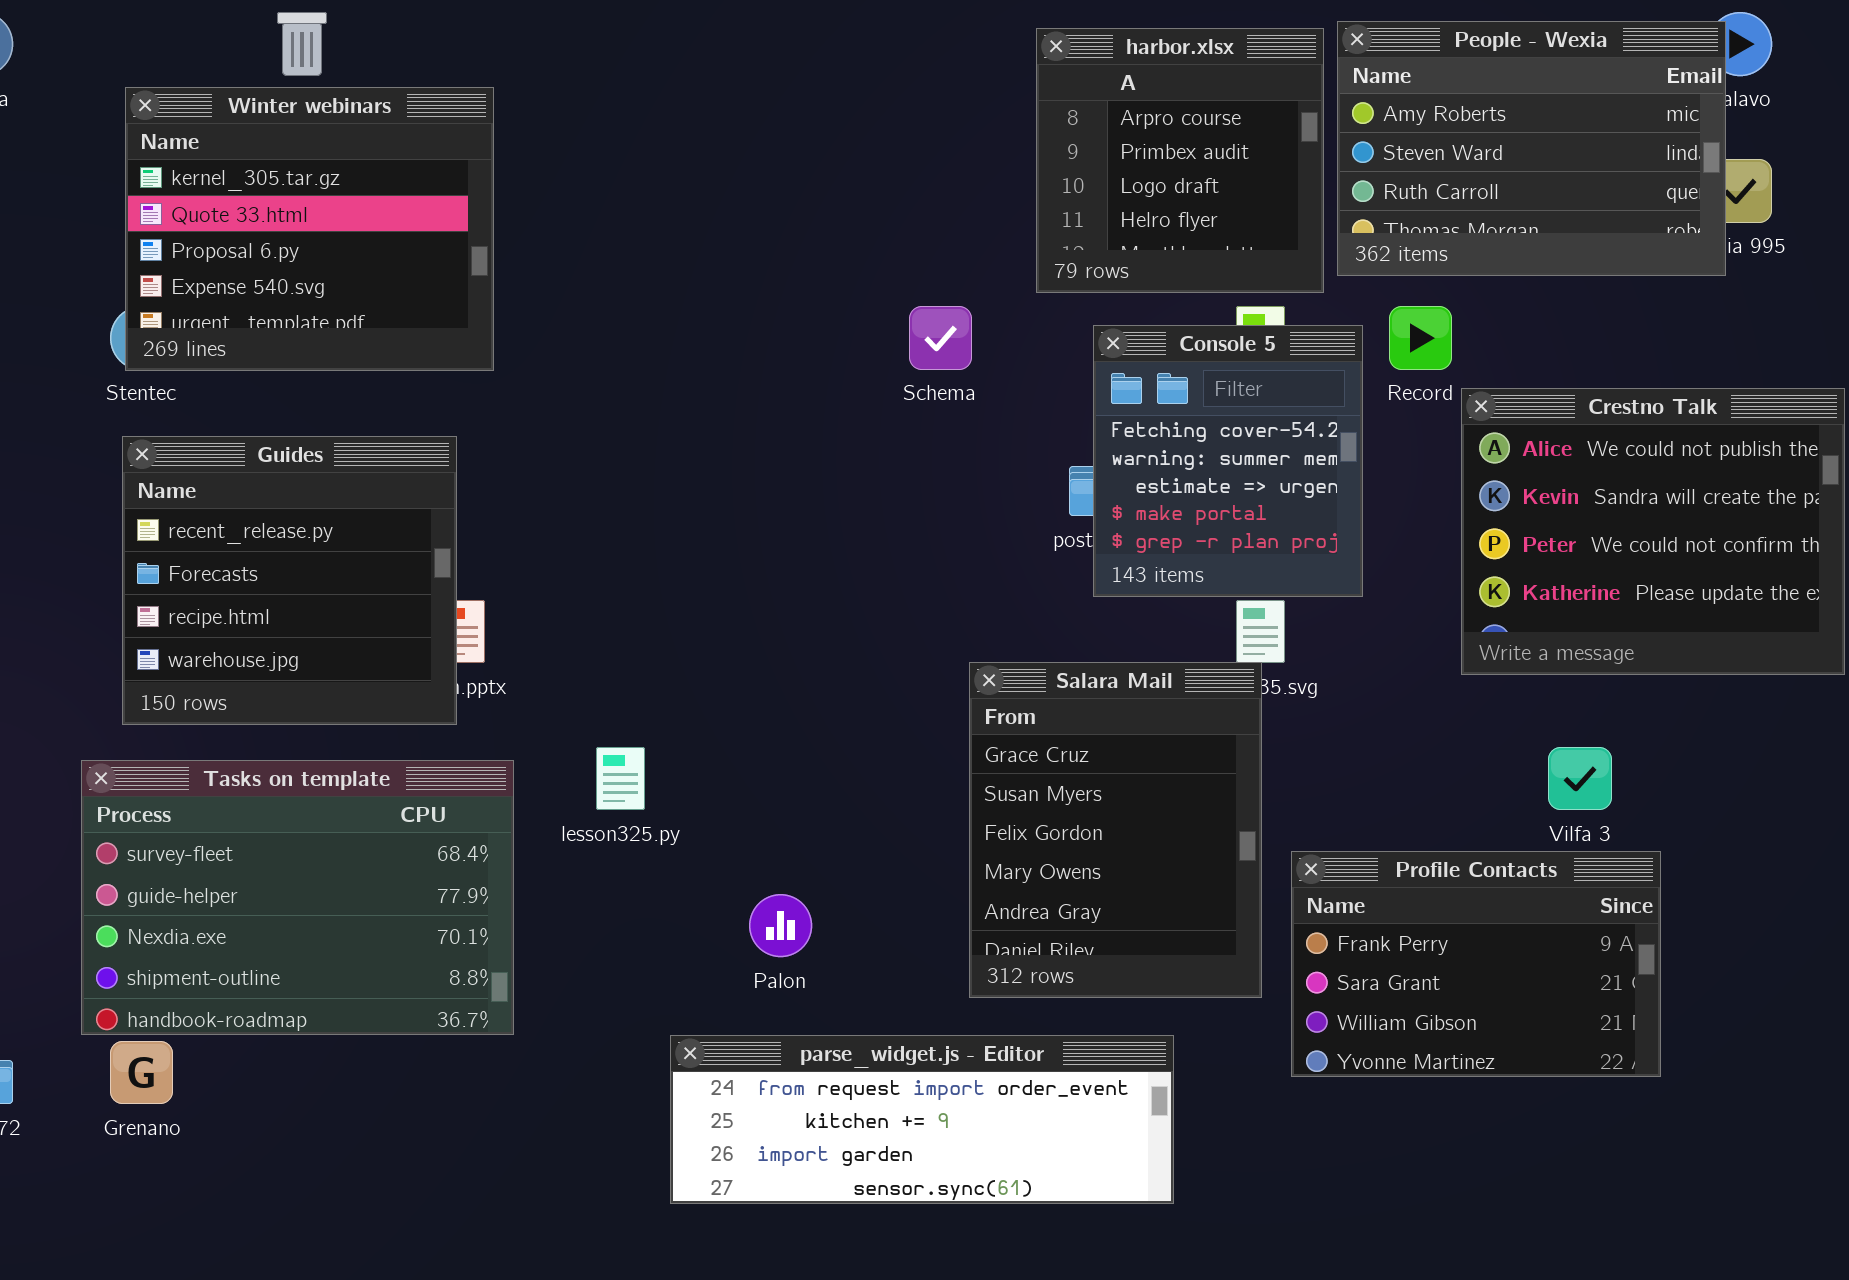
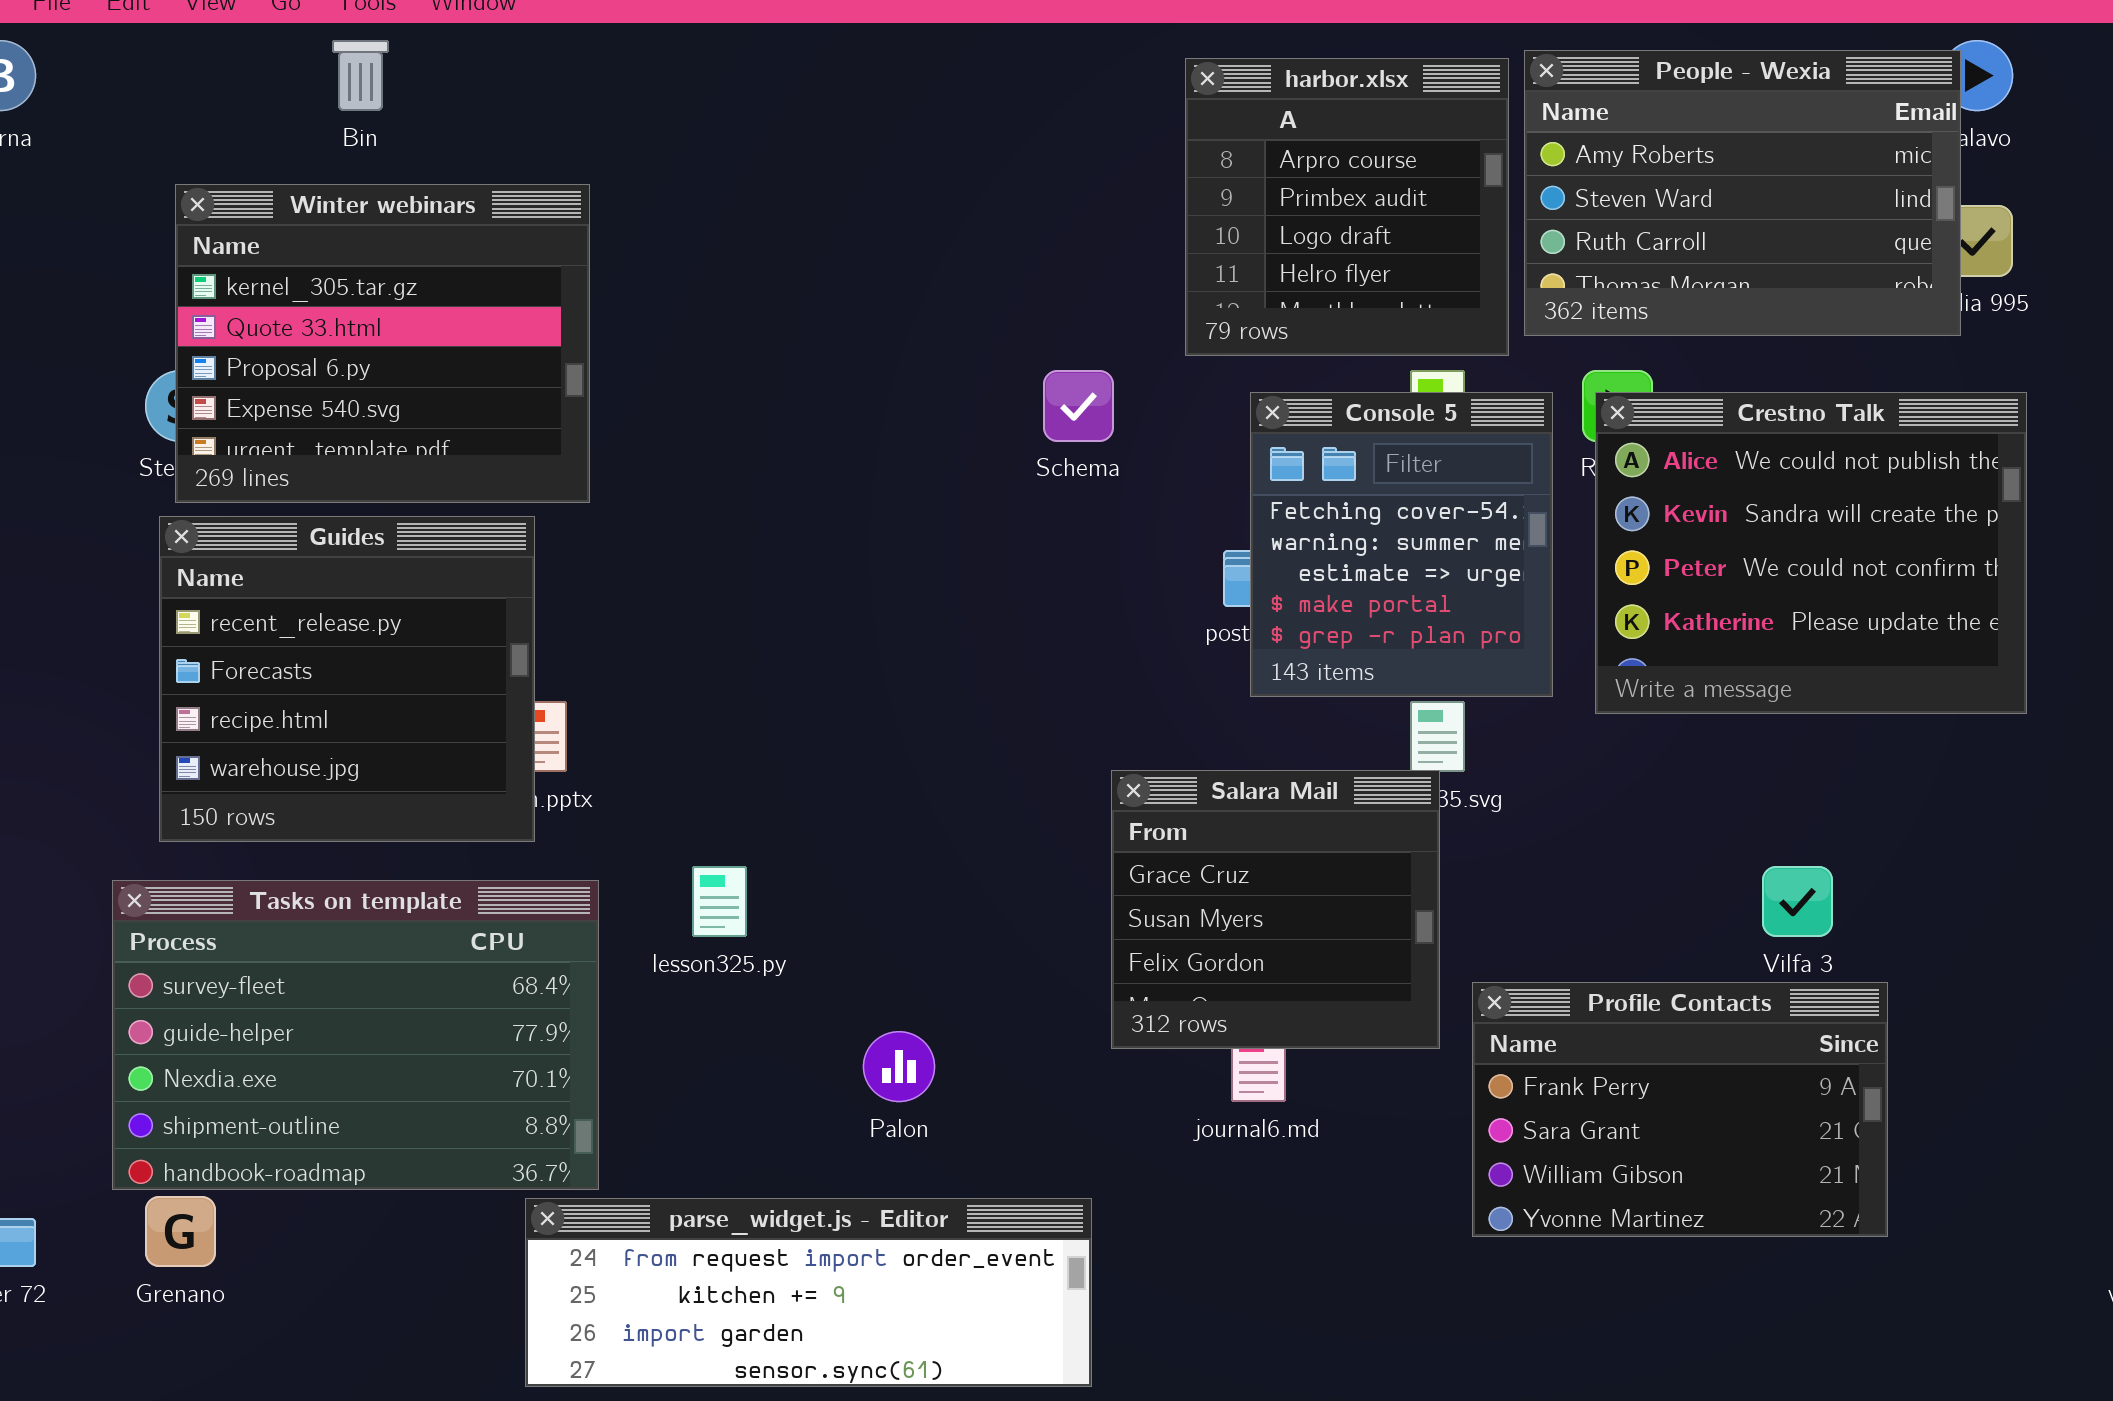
Winter webinars: [125,87,494,371] -> [175,184,590,503], moved
Crestno Talk: [1461,388,1845,675] -> [1595,392,2027,714], moved
Salara Mail: [969,662,1262,998] -> [1111,770,1440,1049], resized
parse_widget.js - Editor: [670,1035,1174,1204] -> [525,1198,1092,1387], moved

